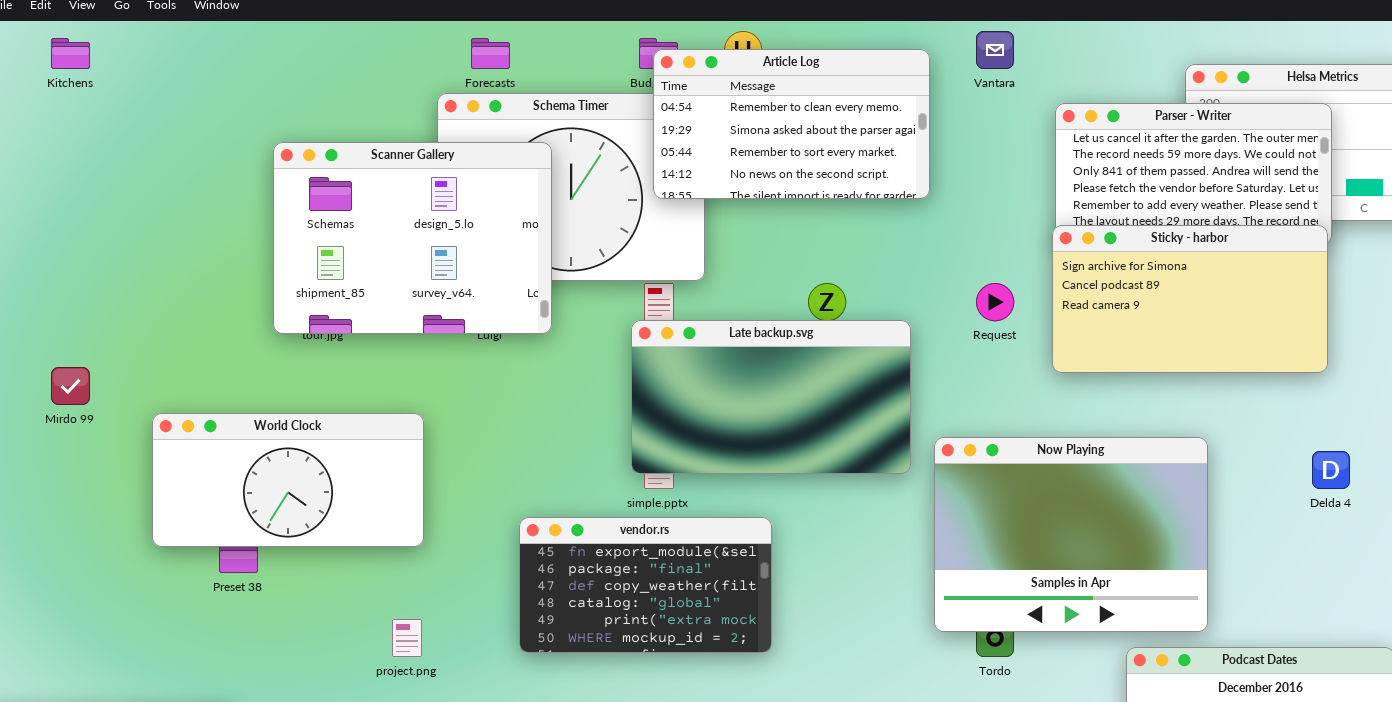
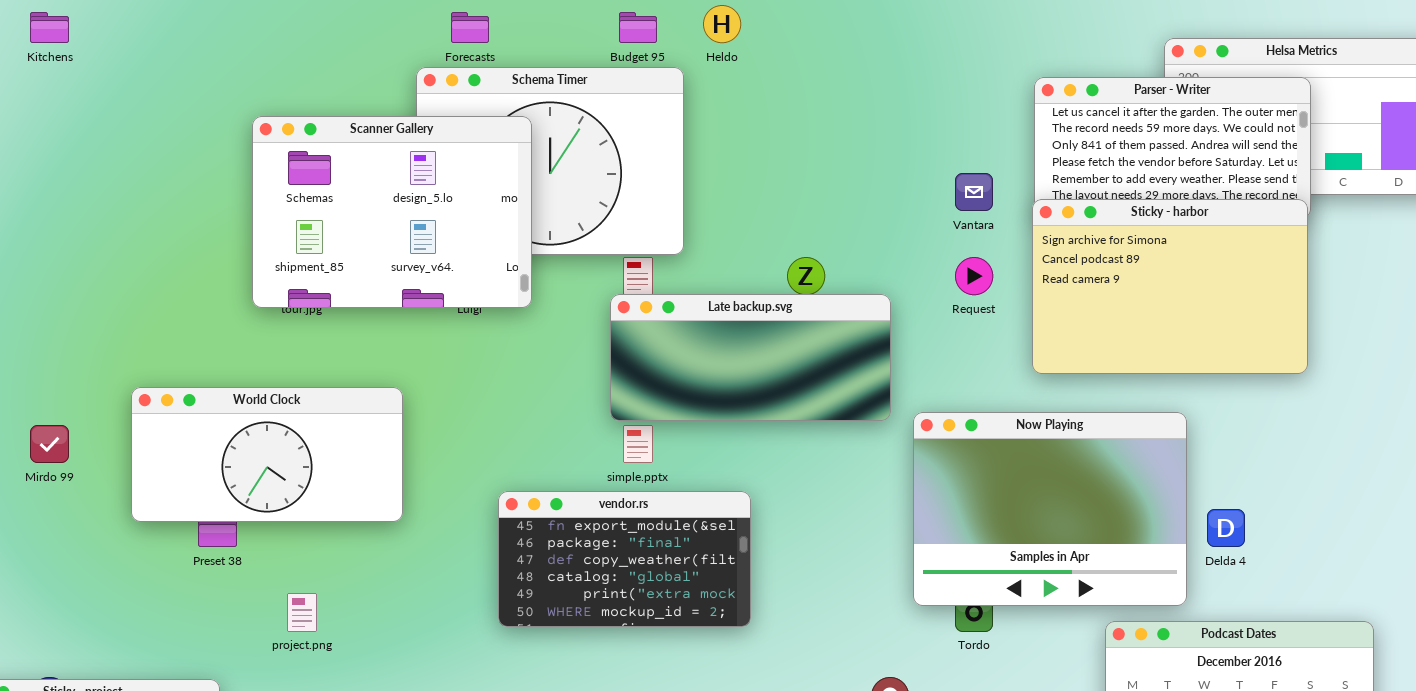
Vantara: [976,31,1014,69] -> [955,173,993,211], moved
Article Log: [653,49,930,199] -> none, closed
Sticky - harbor: [1052,225,1328,373] -> [1032,199,1308,374], resized
Late backup.svg: [631,320,911,474] -> [610,294,891,421], resized
Mirdo 99: [51,367,90,405] -> [30,425,69,463], moved
Delda 4: [1312,451,1350,489] -> [1207,509,1245,547], moved
project.png: [392,619,422,657] -> [287,593,317,632], moved

